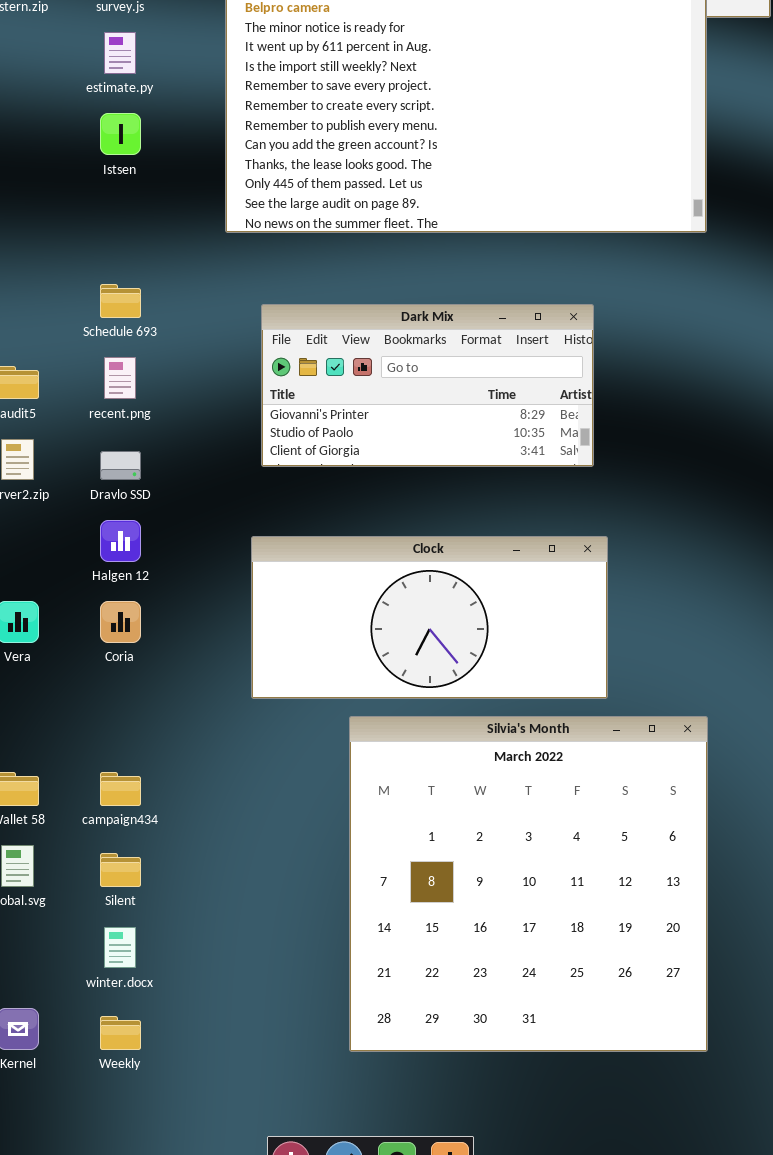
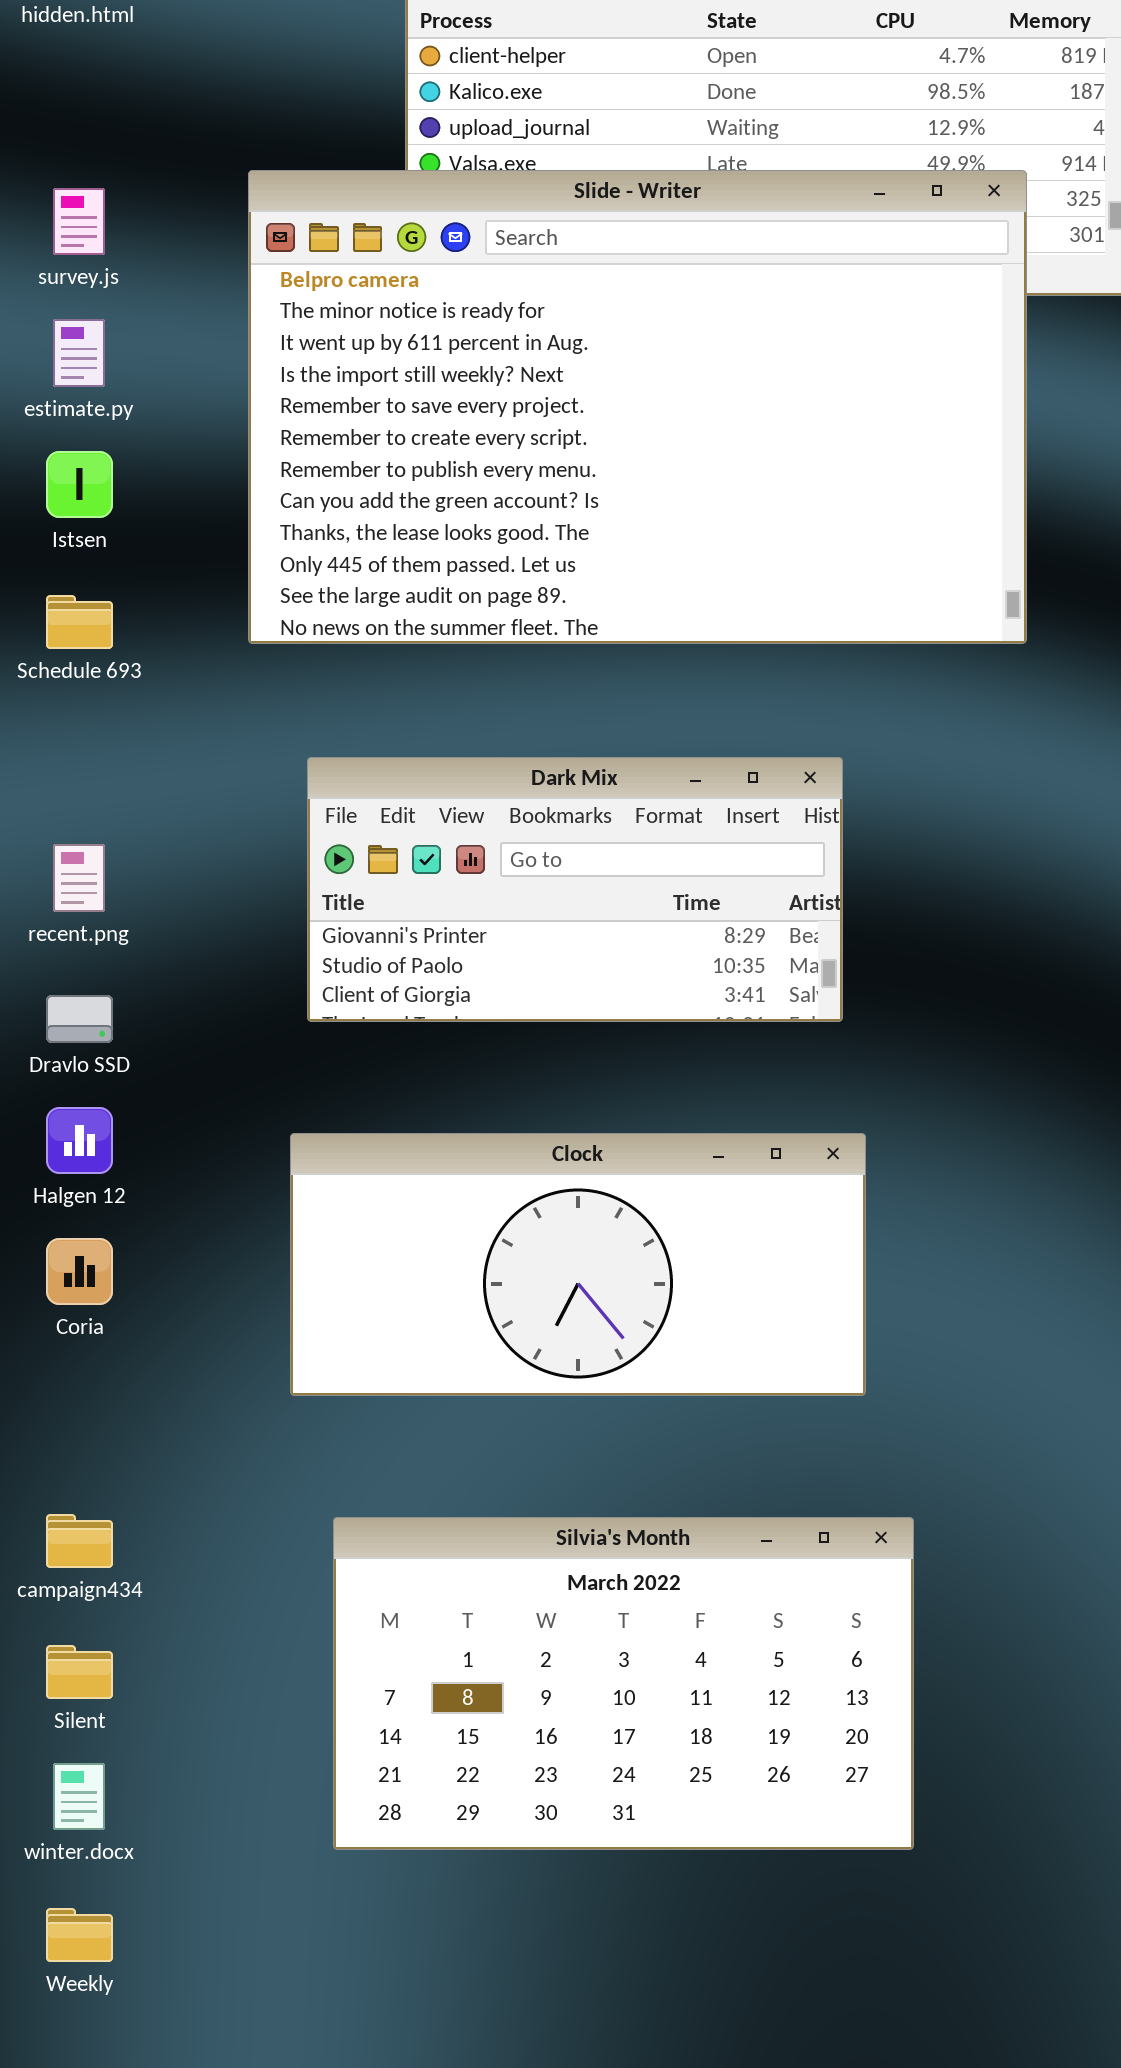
Schedule 693: [100,284,141,318] -> [46,595,113,649], moved
Silvia's Month: [349,716,708,1052] -> [333,1517,914,1850], moved, resized

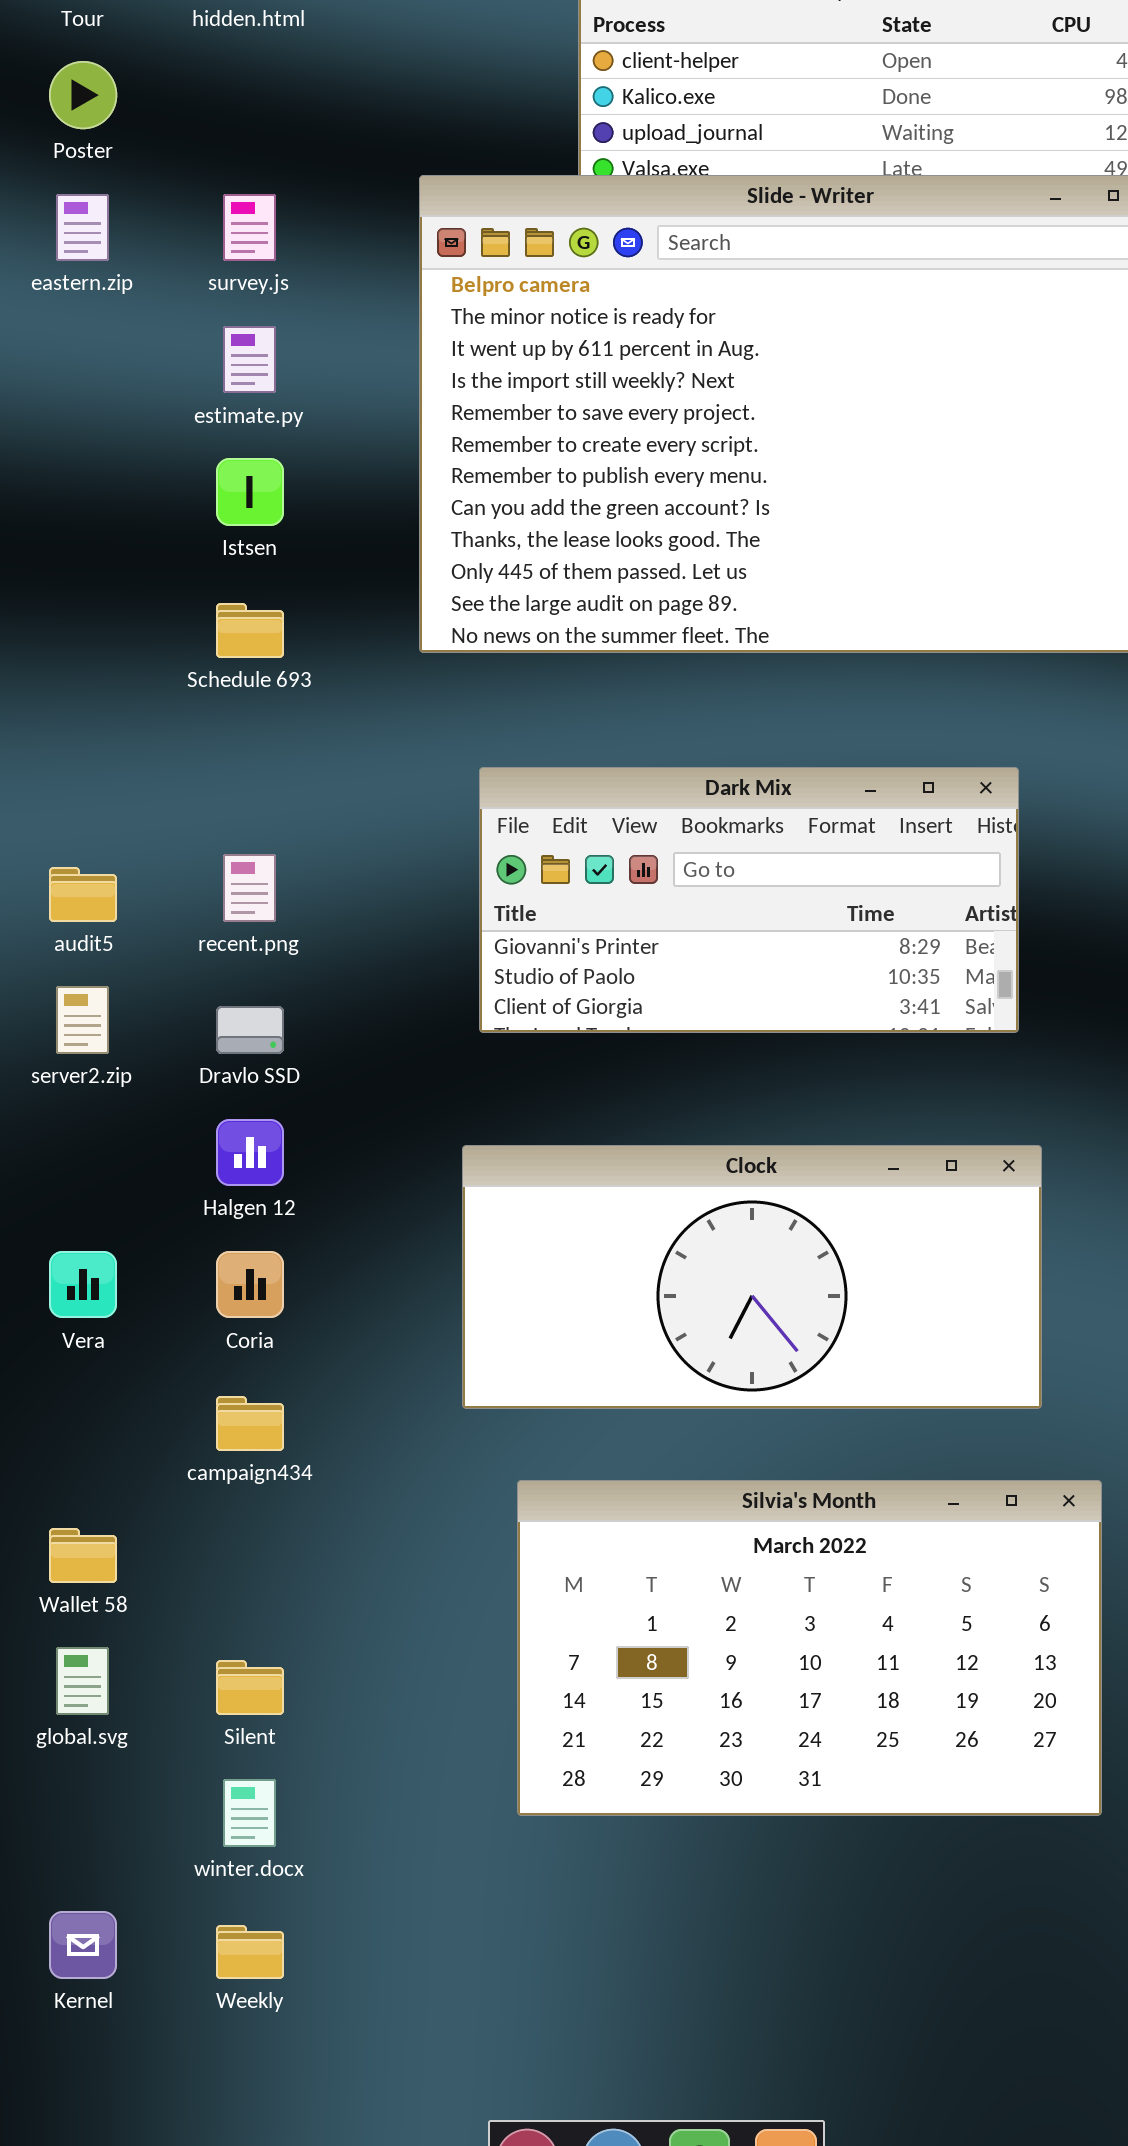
campaign434: [46,1514,113,1568] -> [216,1396,284,1451], moved
Silvia's Month: [333,1517,914,1850] -> [517,1480,1102,1816], moved

